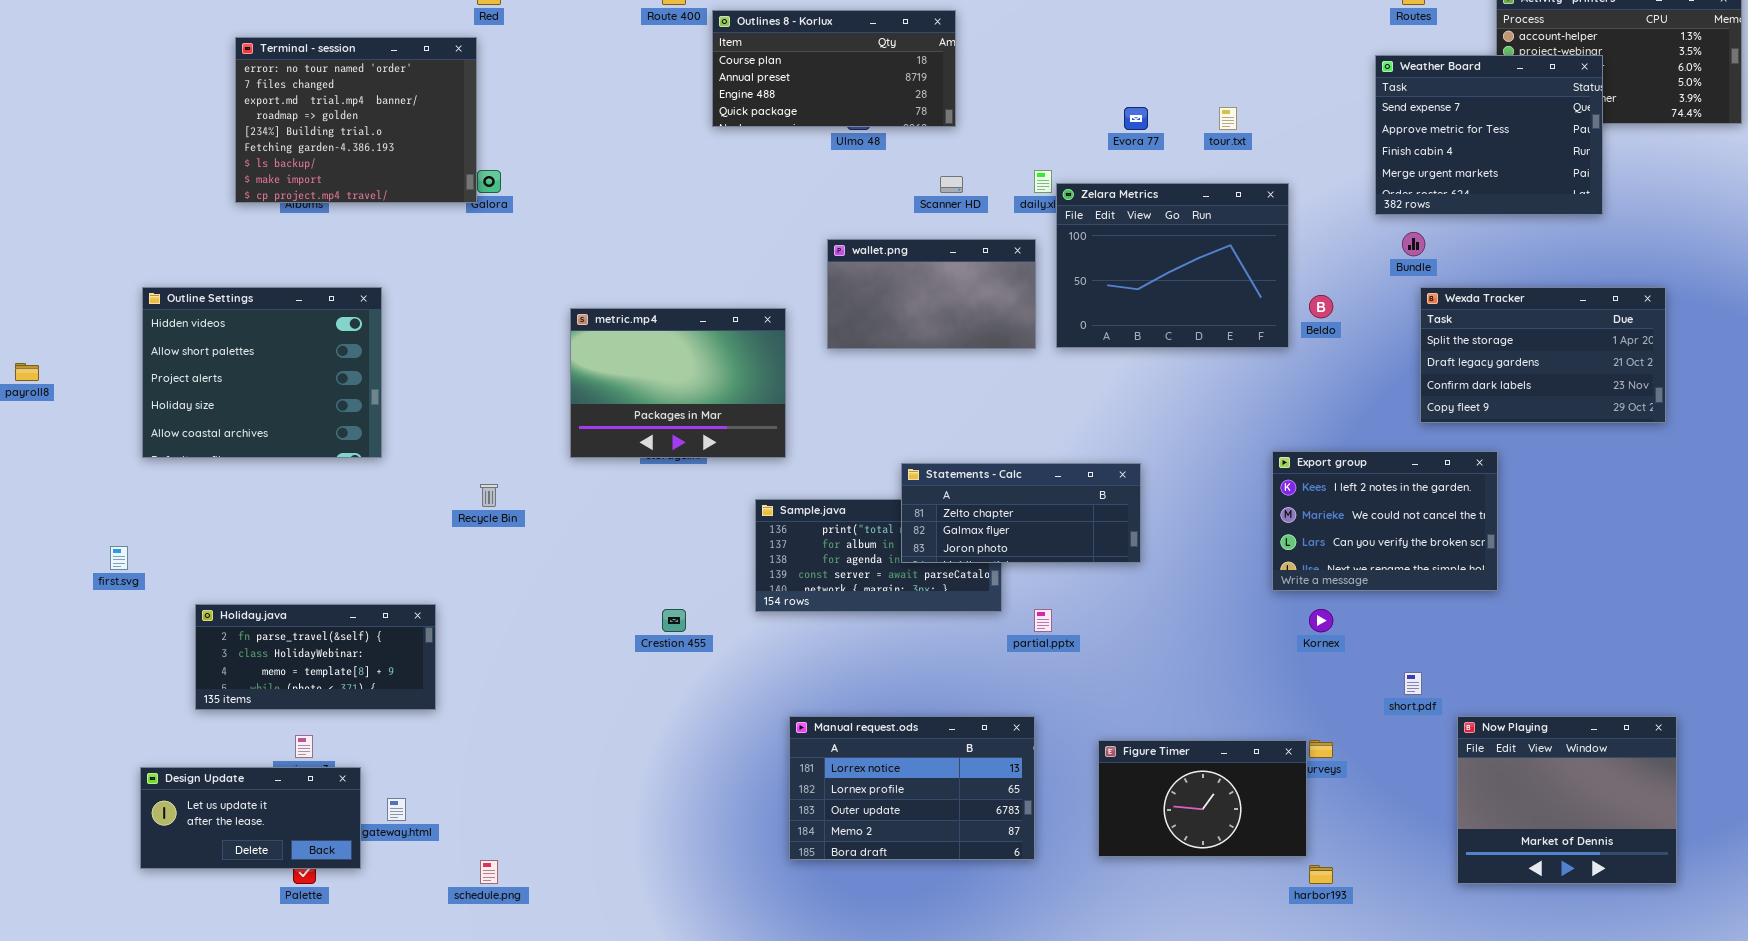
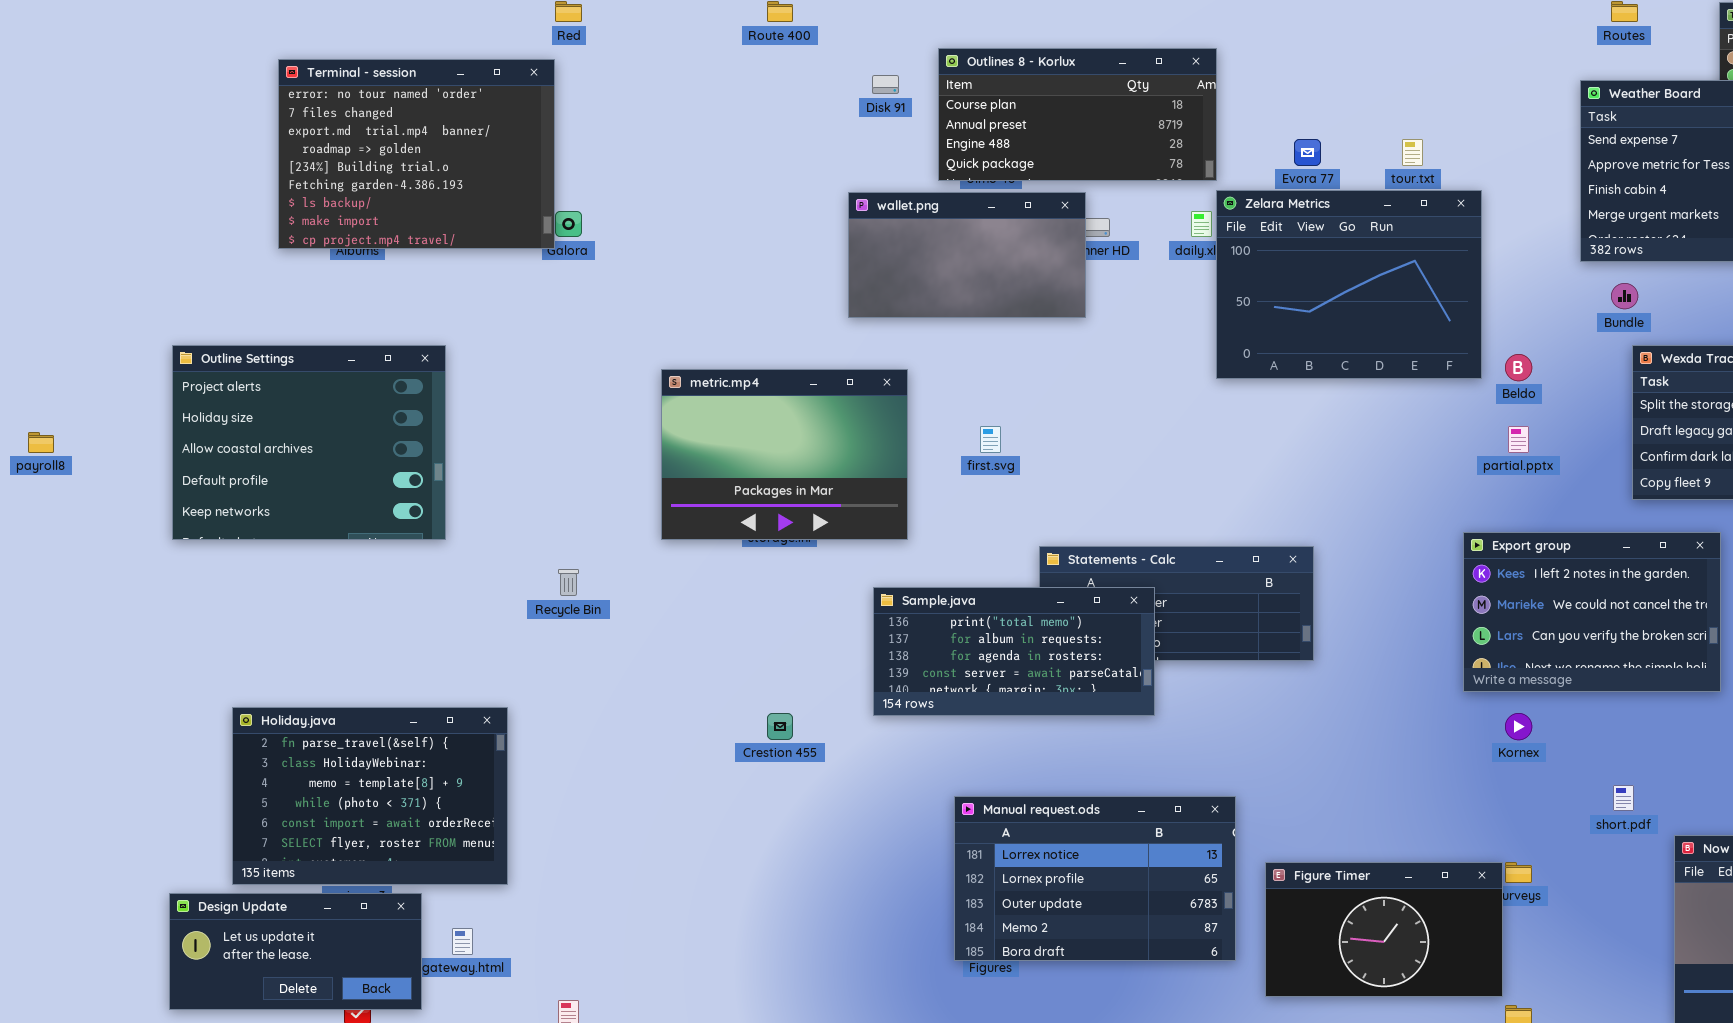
Outlines 8 - Korlux: [712,10,956,127] -> [938,48,1217,181], moved
Zelara Metrics: [1056,183,1289,348] -> [1216,190,1482,379], moved
wallet.png: [827,239,1036,349] -> [848,192,1086,318], moved
Outline Settings: [142,287,382,458] -> [172,345,446,540], scrolled down 2 rows
Sample.java: [755,499,1002,612] -> [873,587,1155,716], raised
first.svg: [110,546,128,570] -> [980,426,1001,453], moved
Holiday.java: [195,604,436,710] -> [232,707,508,885], resized
partial.pptx: [1034,609,1052,632] -> [1508,426,1529,453], moved
Manual request.ods: [789,716,1035,860] -> [954,796,1236,961], moved

